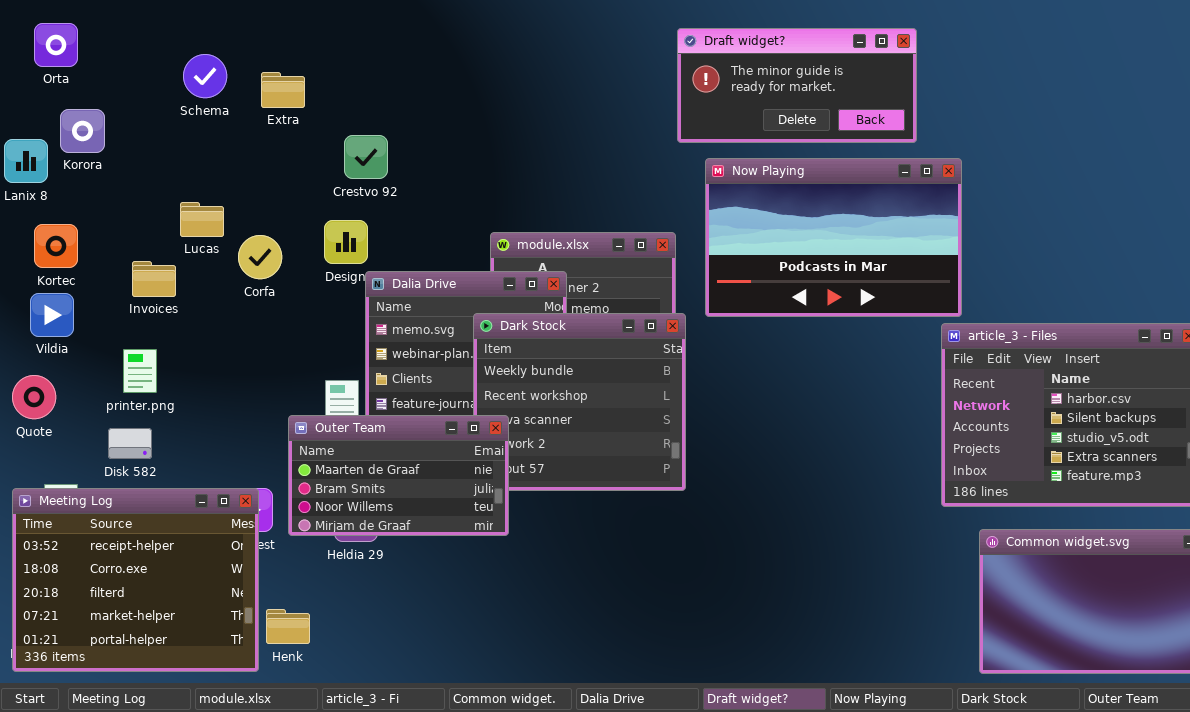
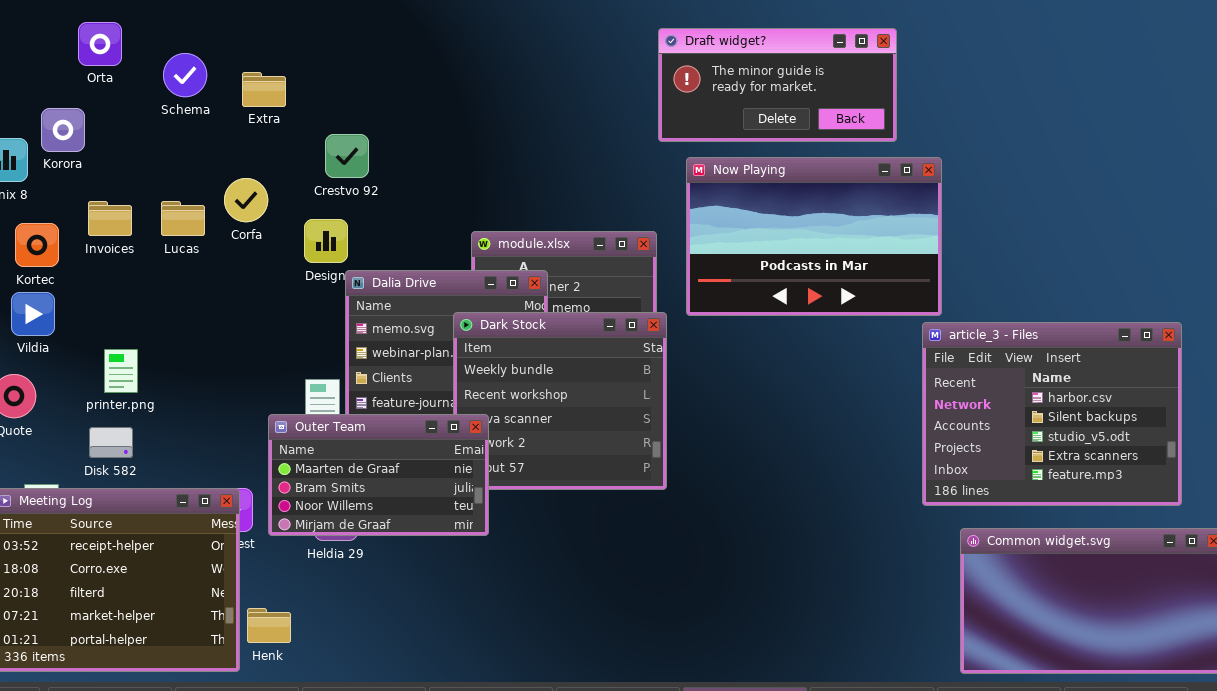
Orta: [34,23,78,67] -> [78,22,122,66], moved
Corfa: [238,235,282,279] -> [224,178,268,222], moved
Invoices: [132,261,176,297] -> [88,201,132,236], moved

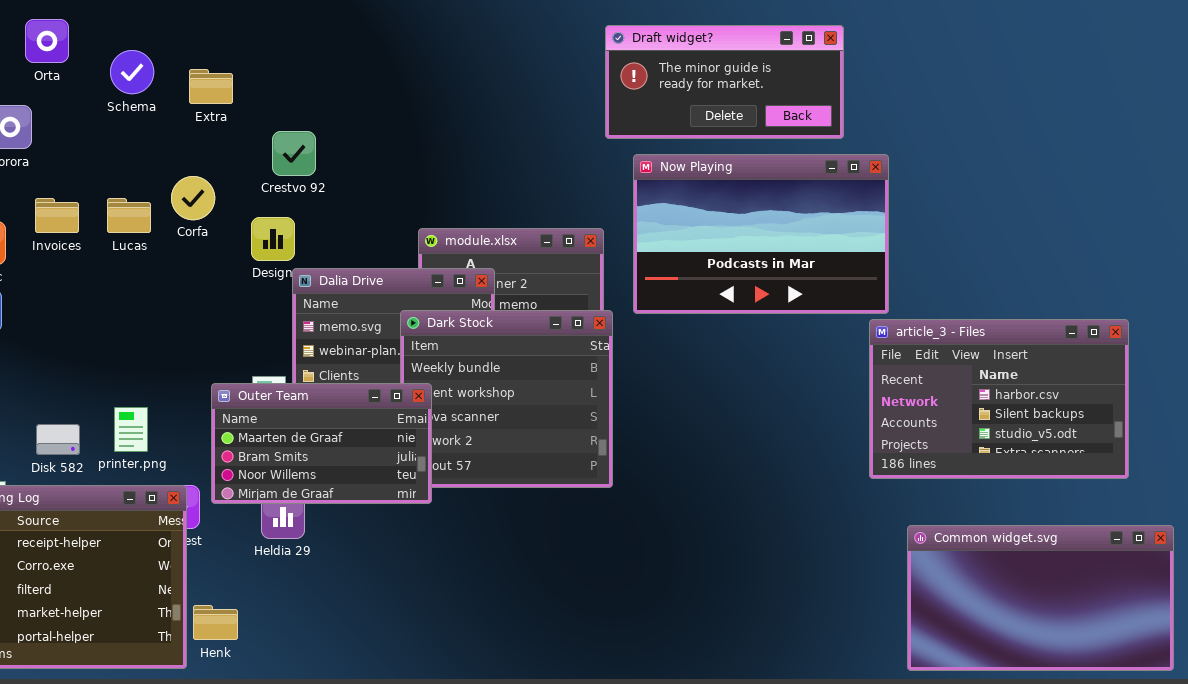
article_3 - Files: [922,322,1182,506] -> [869,319,1129,479], resized
printer.png: [104,349,138,393] -> [114,407,148,452], moved
Outer Team: [268,414,489,536] -> [211,383,432,504], moved

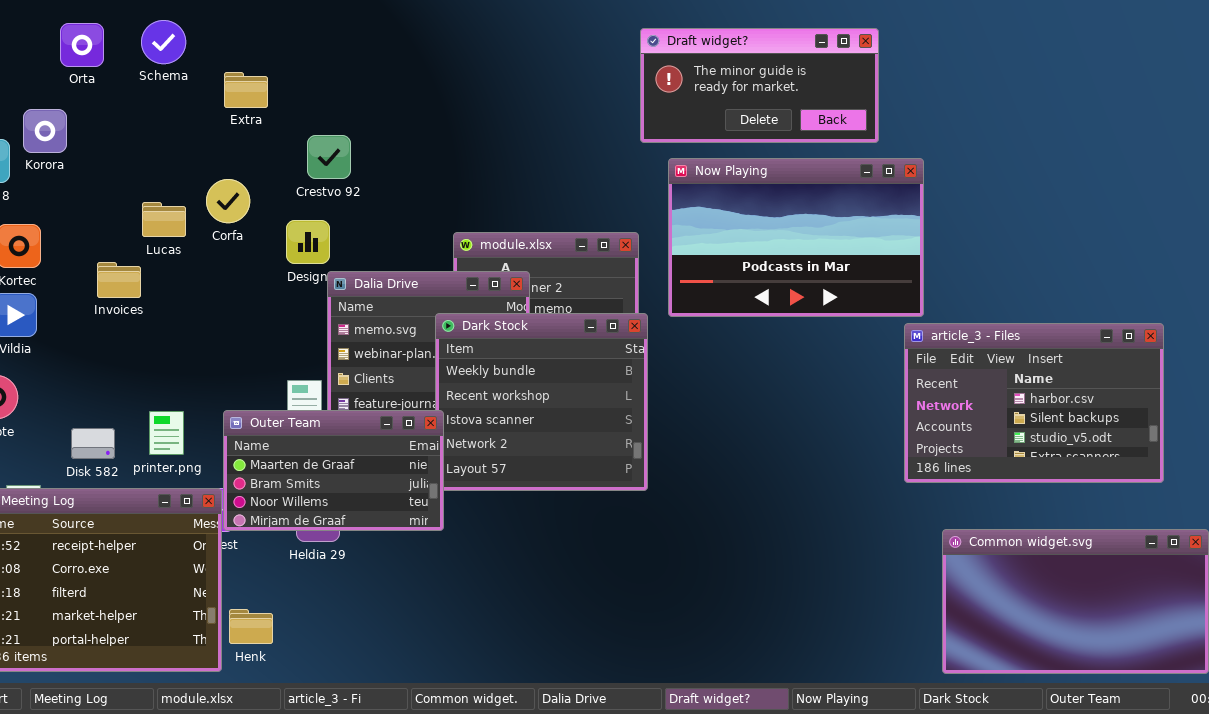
Schema: [110,50,154,94] -> [141,20,186,64], moved
Invoices: [35,198,79,233] -> [97,262,141,298], moved
Outer Team: [211,383,432,504] -> [223,410,444,531], moved

